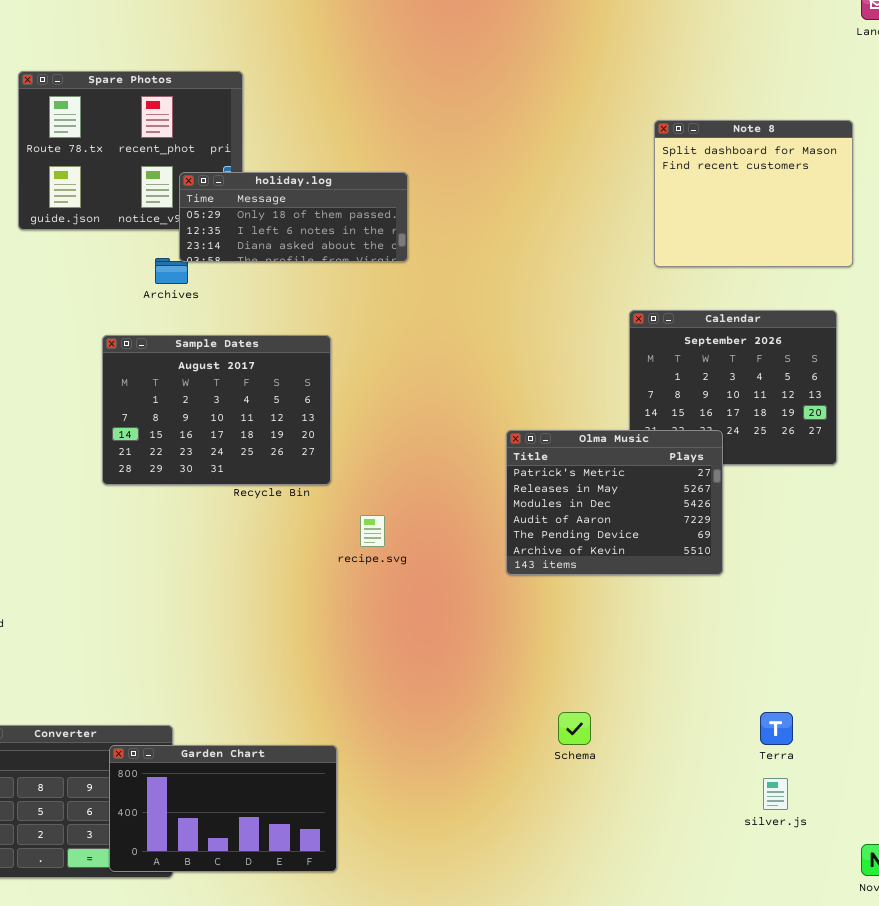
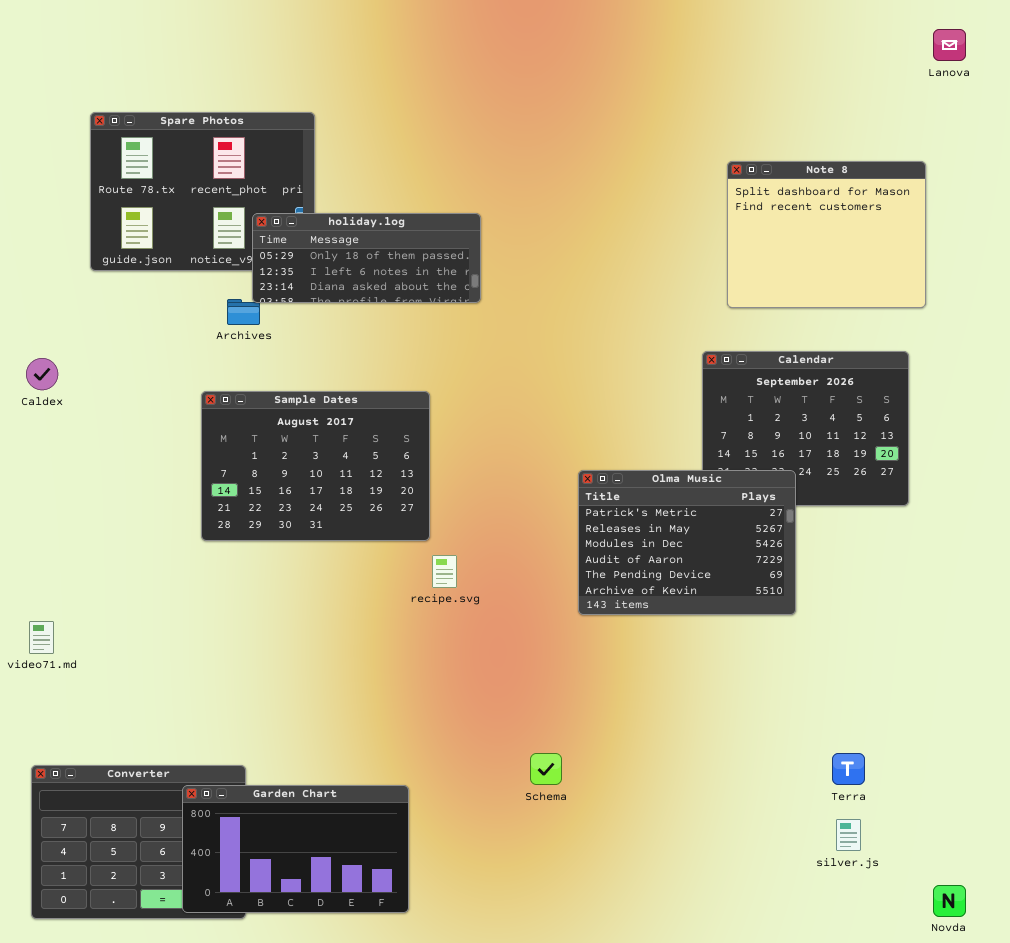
Sample Dates: [102,335,331,485] -> [201,391,430,541], moved
Schema: [558,712,591,745] -> [530,753,562,785], moved

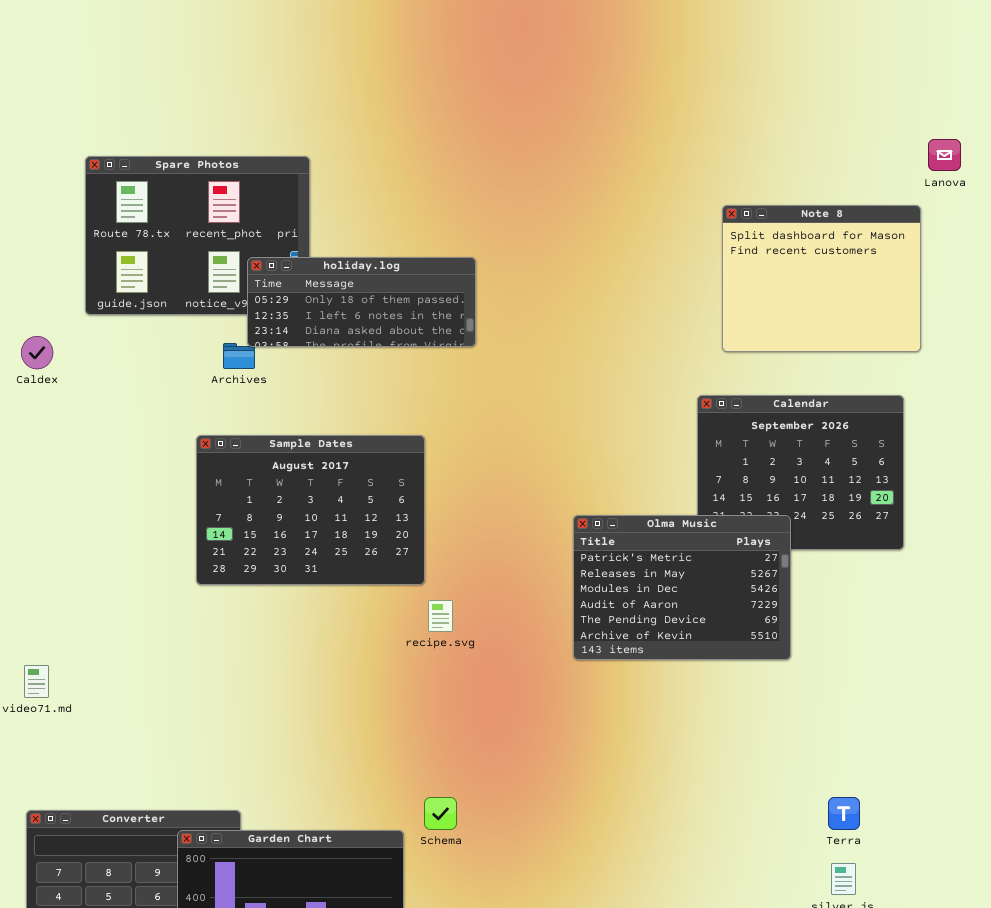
Lanova: [933,29,966,61] -> [928,139,961,171], moved
Caldex: [26,358,58,390] -> [21,336,53,369], moved
Schema: [530,753,562,785] -> [424,797,457,830], moved

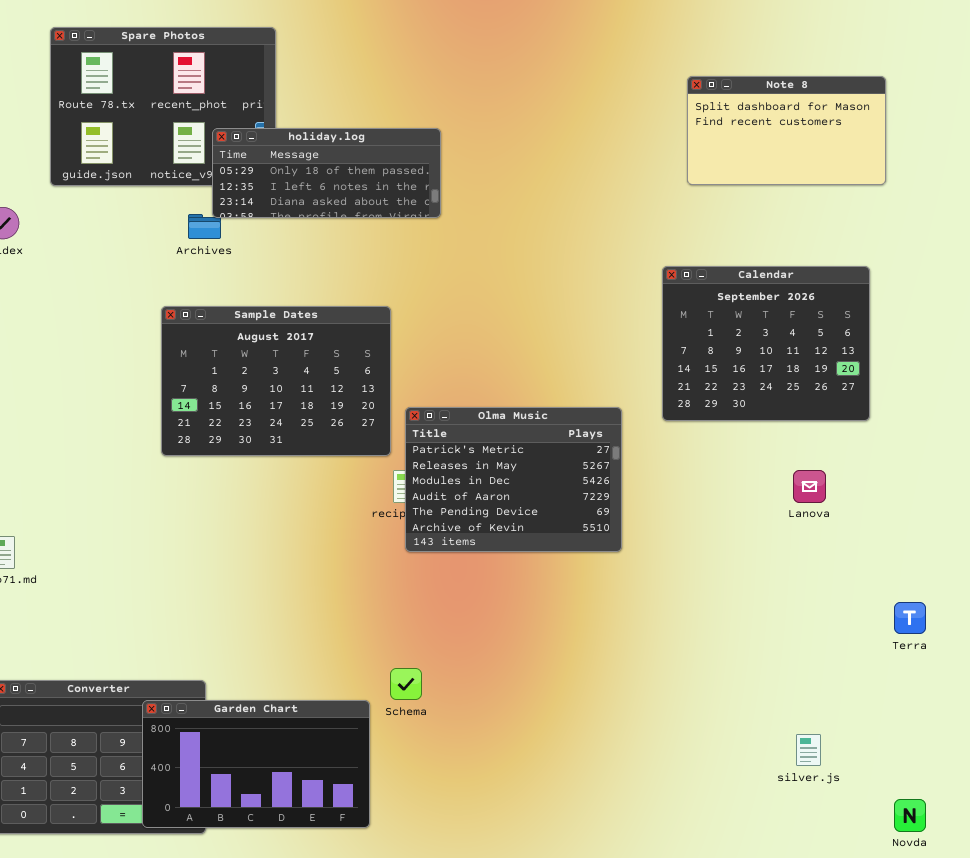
Lanova: [928,139,961,171] -> [793,470,826,503], moved
Note 8: [722,205,921,352] -> [687,76,886,185], resized
Olma Music: [573,515,791,660] -> [405,407,622,552], moved
Terra: [828,797,860,830] -> [894,602,926,634], moved

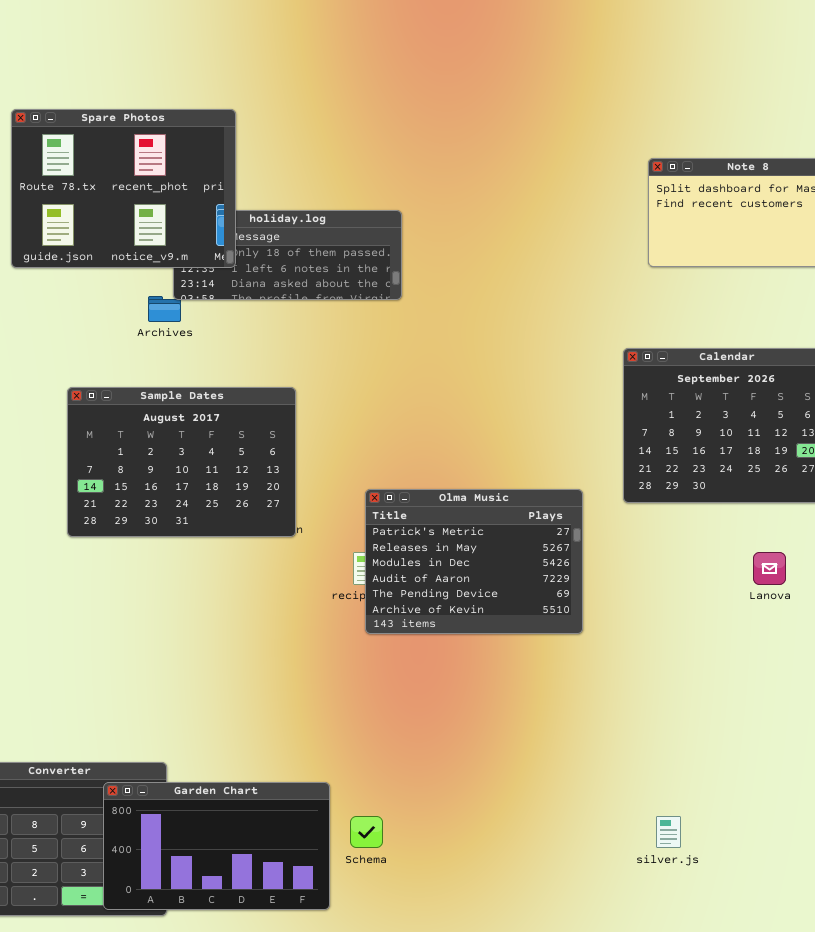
Spare Photos: [50,27,276,186] -> [11,109,236,268], raised
Sample Dates: [161,306,391,456] -> [67,387,296,537], moved
Schema: [390,668,422,700] -> [350,816,383,848], moved
silver.js: [796,734,821,766] -> [656,816,681,848], moved

